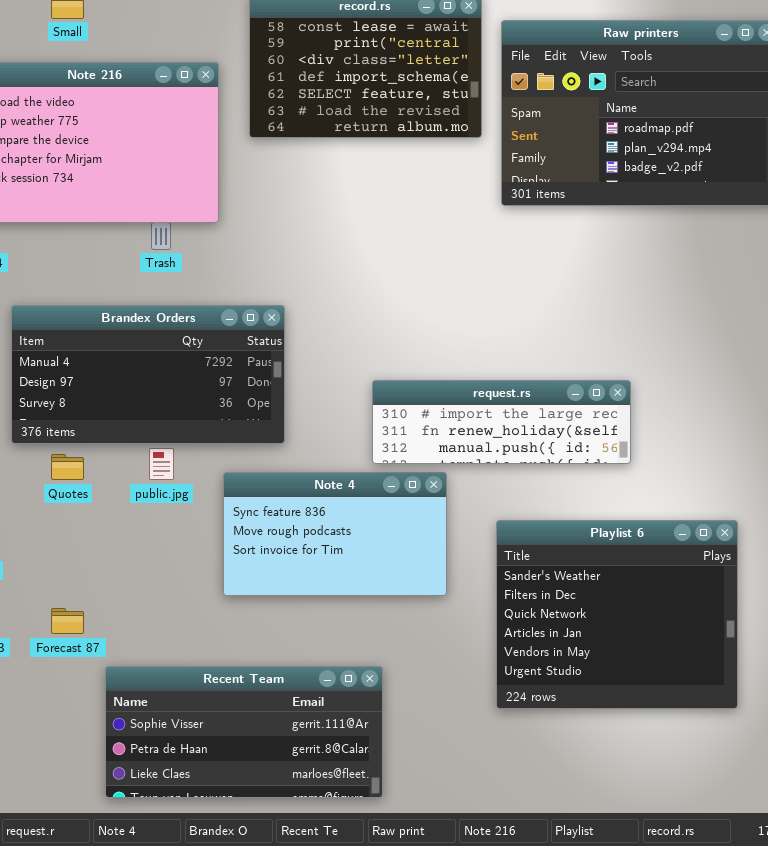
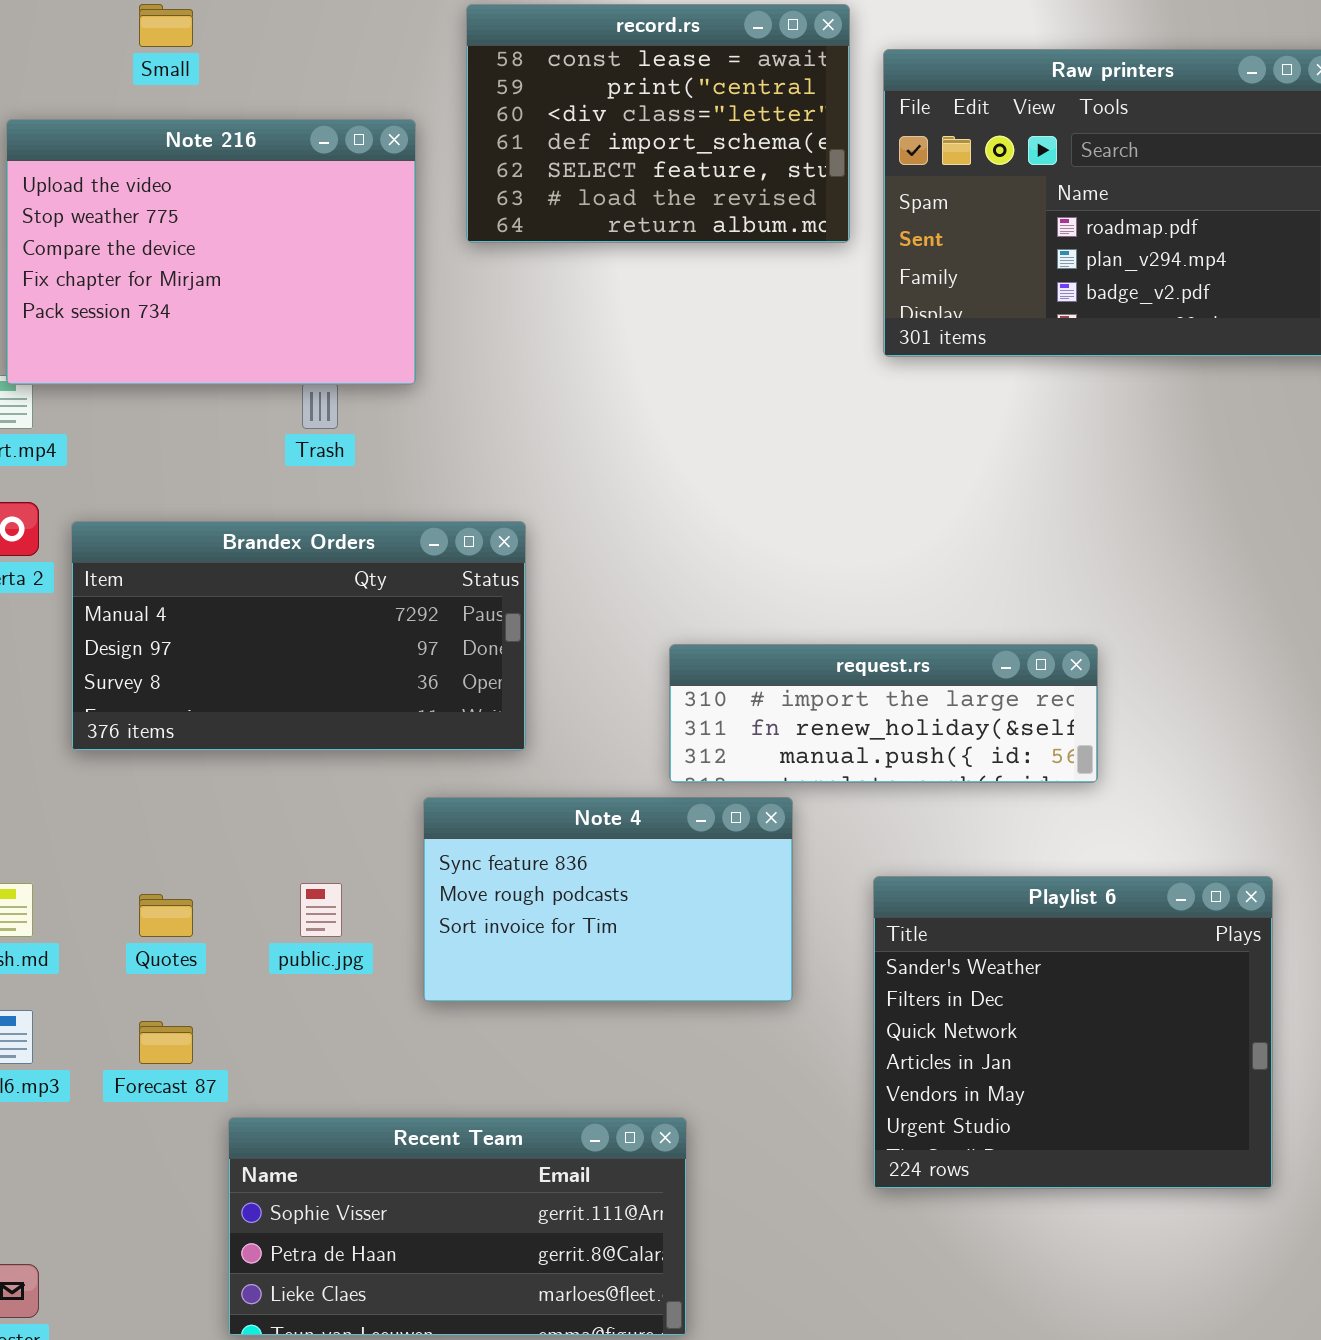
public.jpg: [149,448,174,480] -> [300,883,342,937], moved
Quotes: [51,454,84,480] -> [139,894,193,937], moved

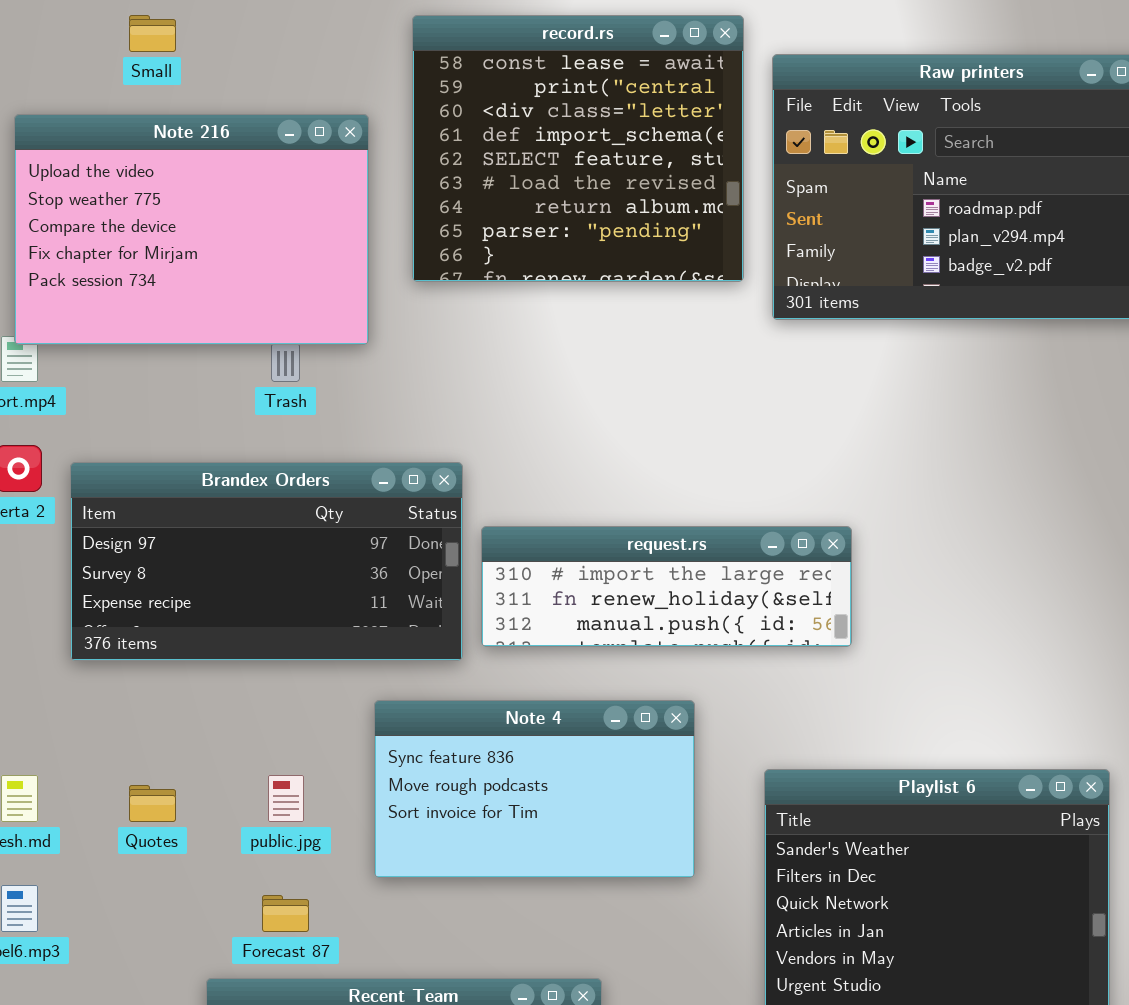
record.rs: [466,4,850,243] -> [412,15,744,282], resized
Brandex Orders: [71,521,526,751] -> [70,462,463,661], scrolled down 1 row
request.rs: [669,644,1098,783] -> [481,526,852,647], moved
Forecast 87: [139,1021,193,1064] -> [262,895,309,932], moved

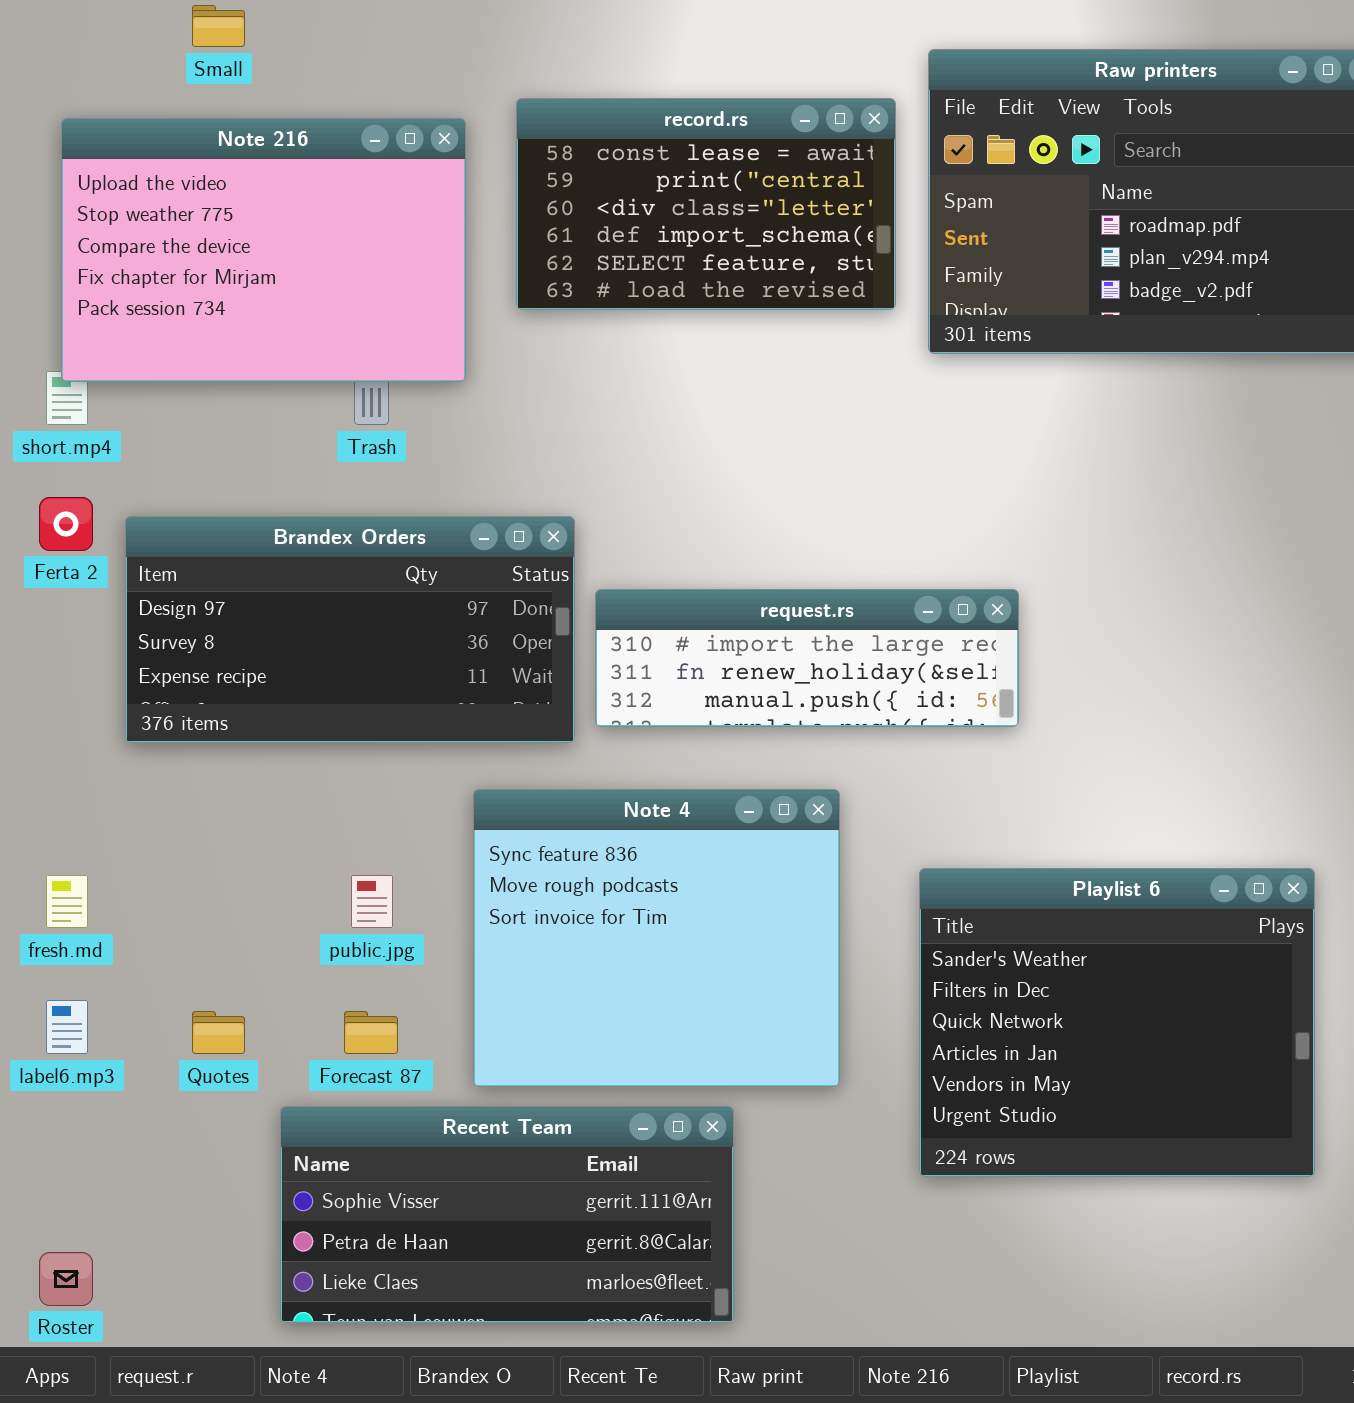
record.rs: [412,15,744,282] -> [516,98,896,310], resized
Note 4: [374,700,695,878] -> [473,789,840,1087], resized
Quotes: [129,785,176,822] -> [192,1011,245,1054], moved

